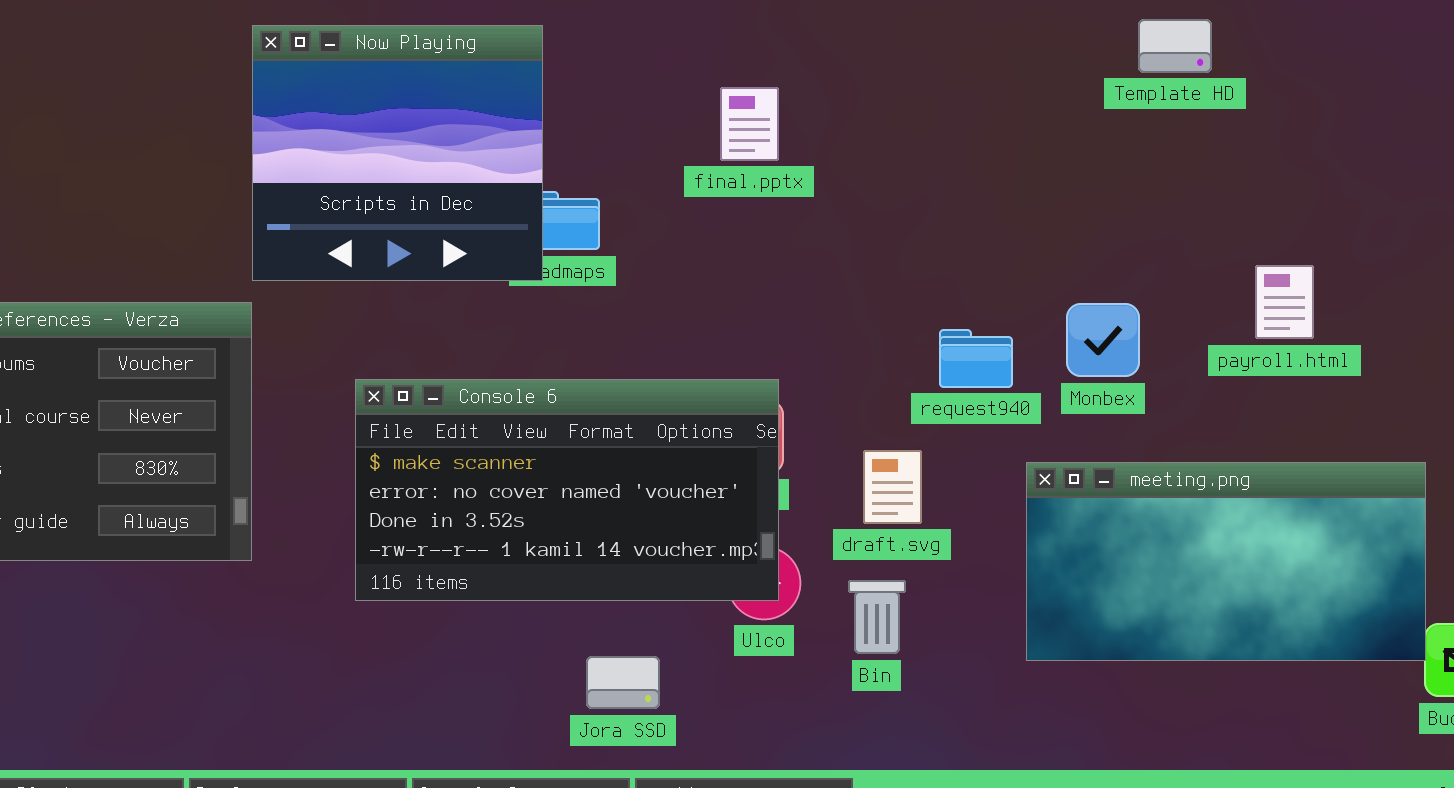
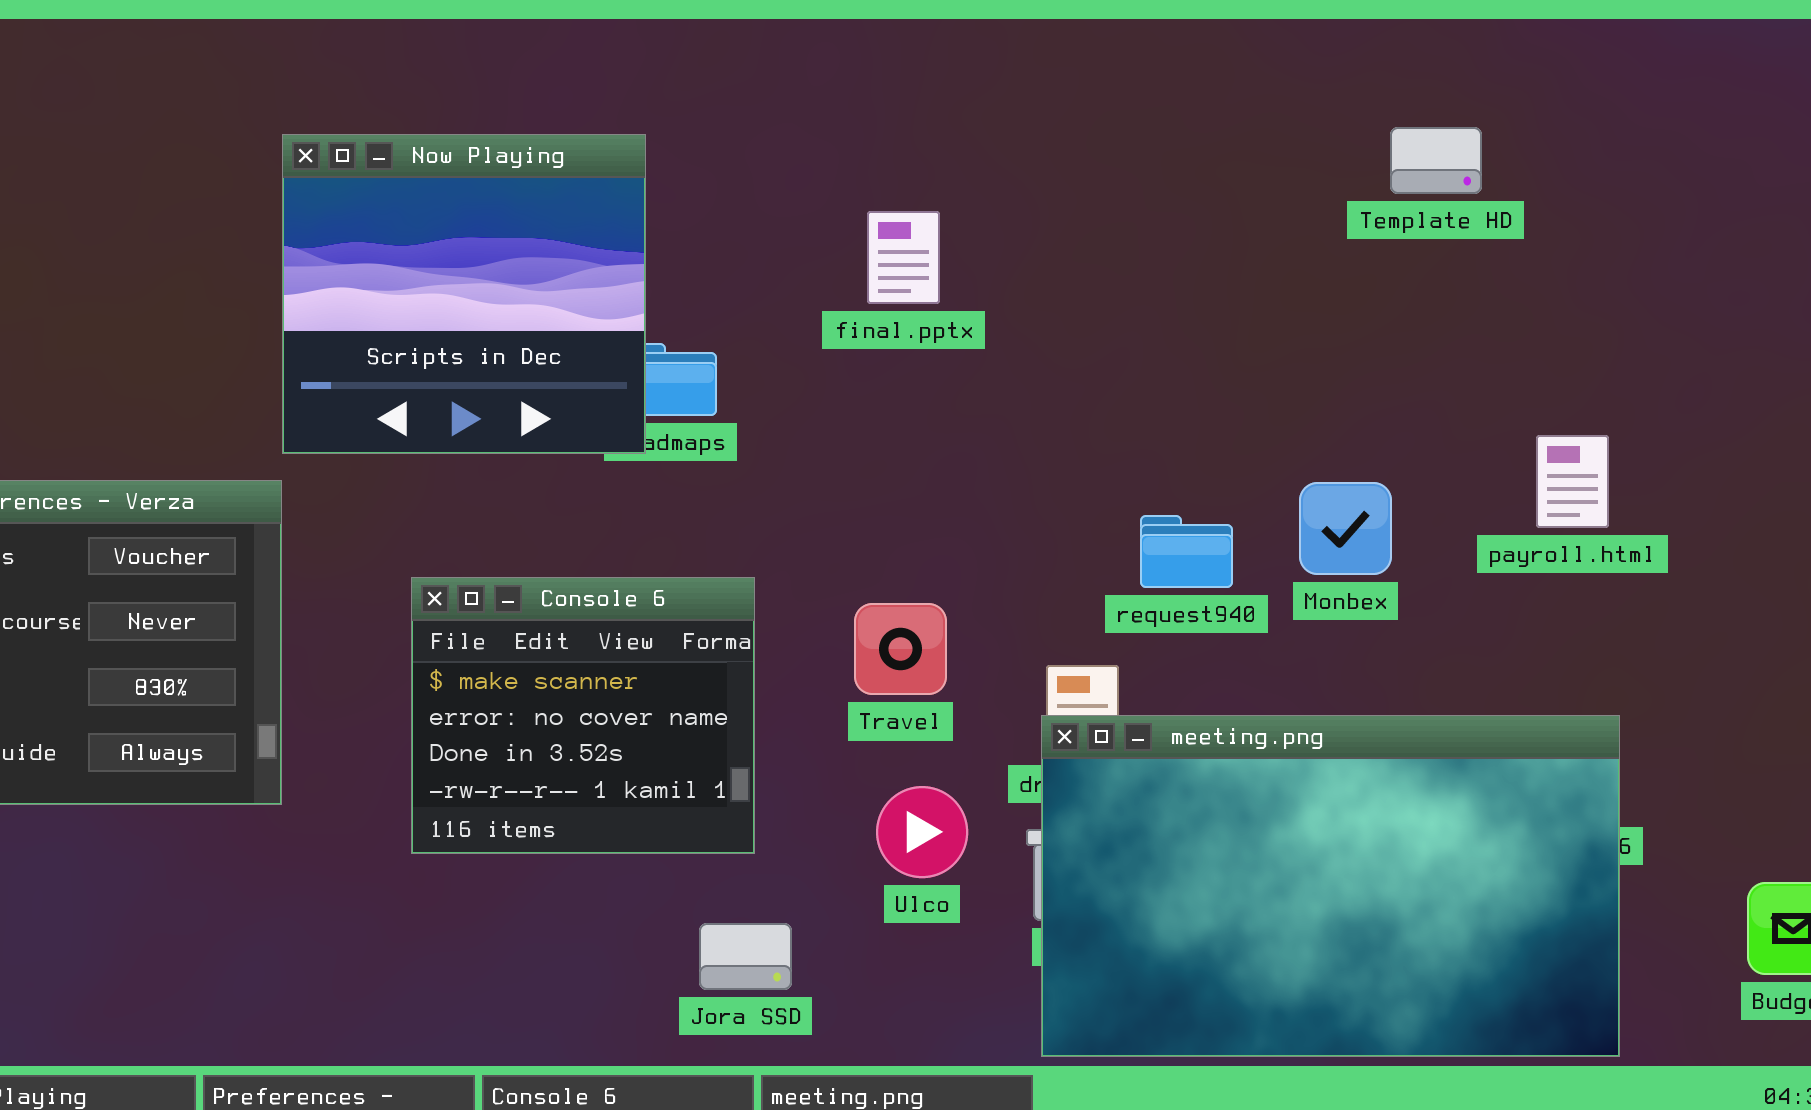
Console 6: [355,379,779,601] -> [411,577,755,854], resized
meeting.png: [1026,462,1426,661] -> [1041,715,1620,1057], moved, resized

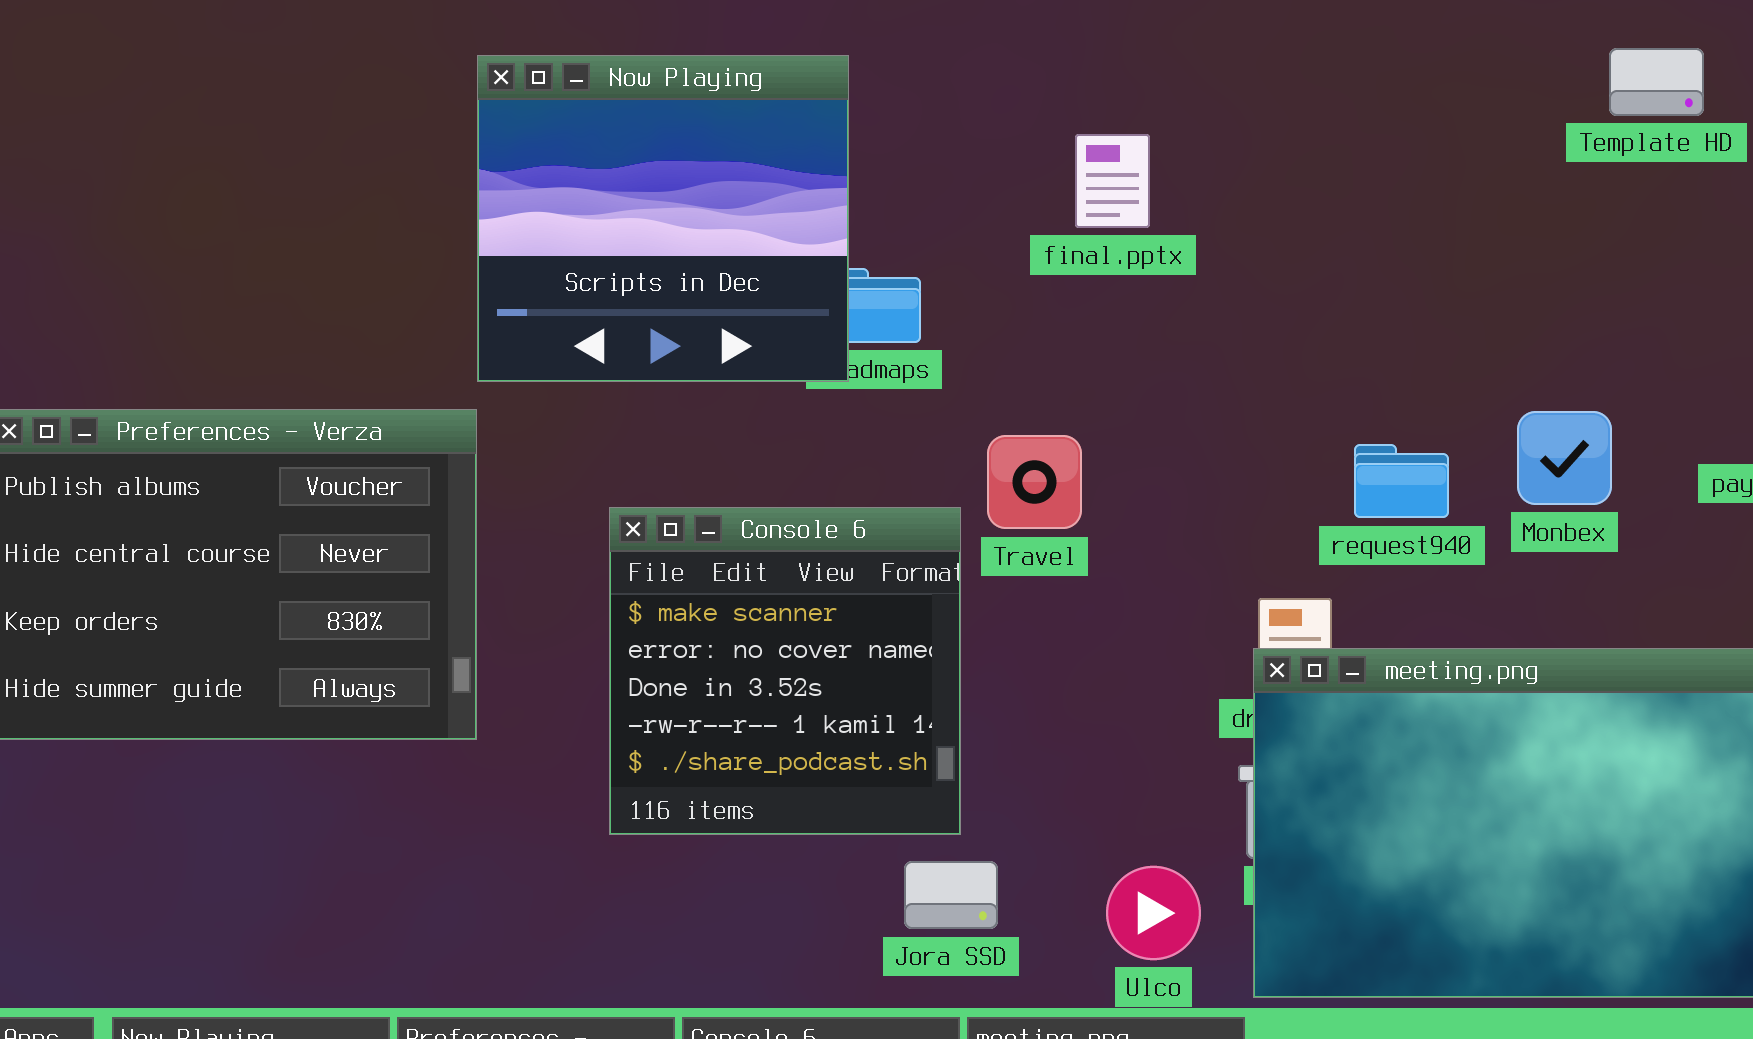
Console 6: [411,577,755,854] -> [609,507,961,835], resized
Travel: [854,603,947,695] -> [987,435,1082,529], moved
Ulco: [876,786,968,878] -> [1106,866,1201,960], moved

